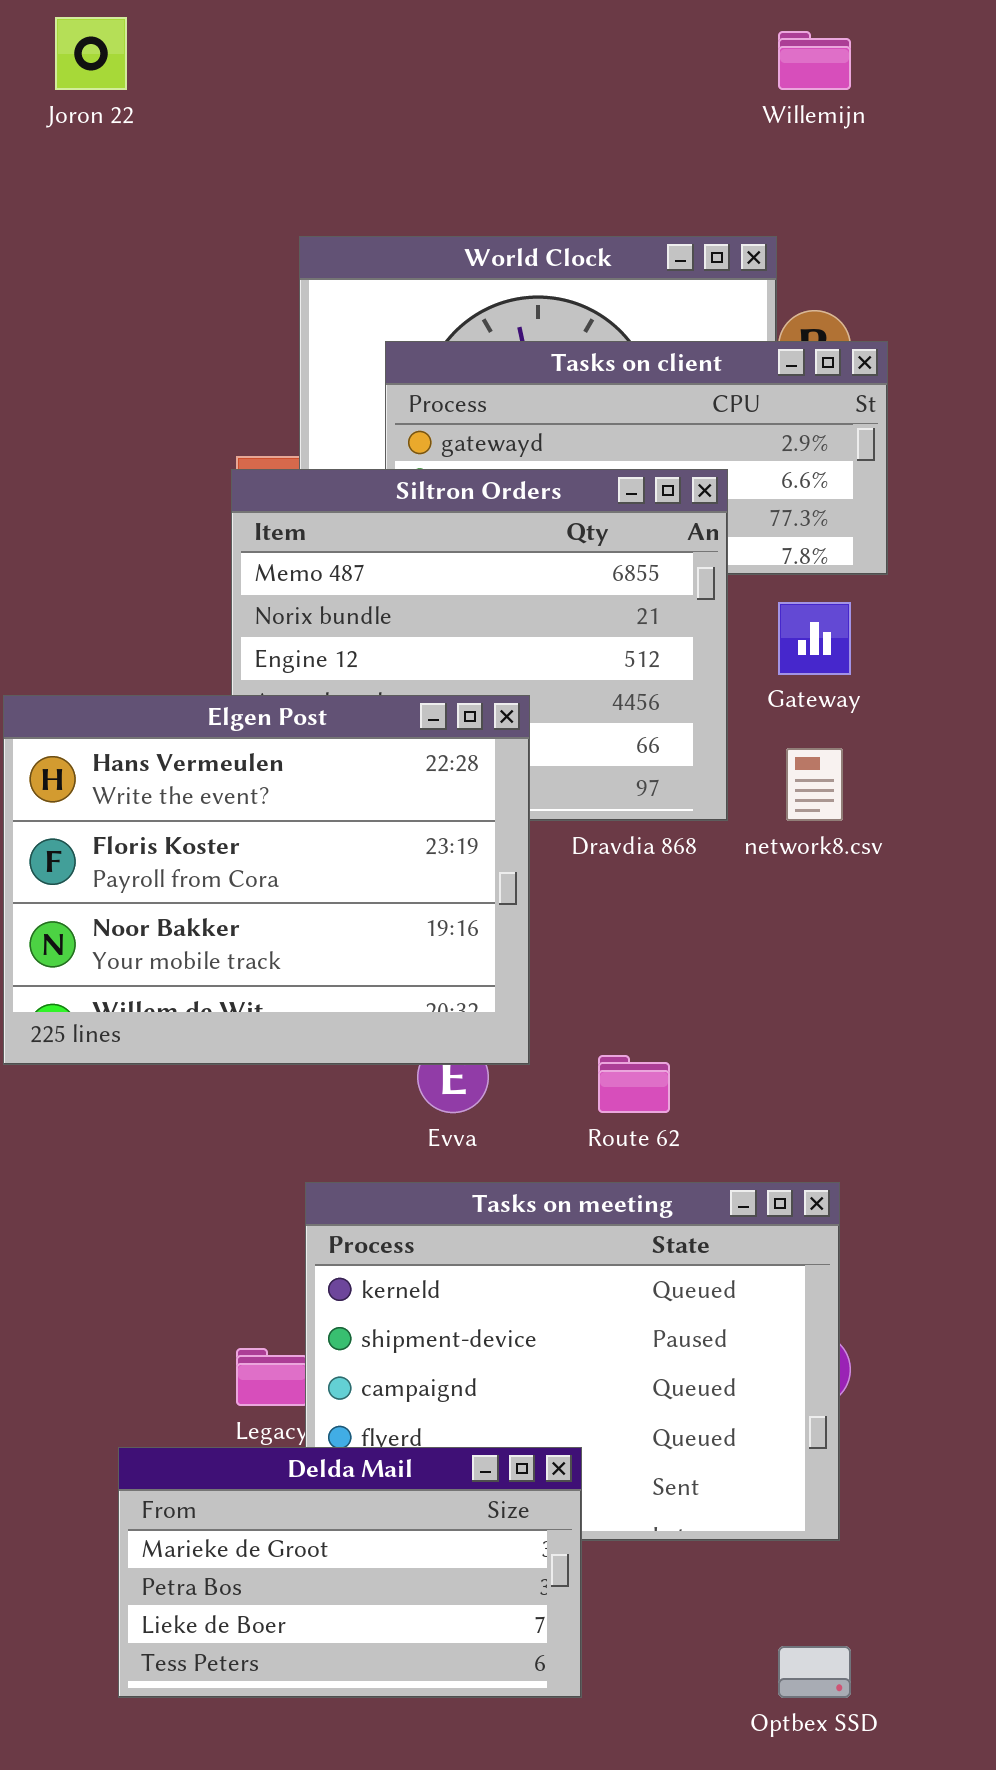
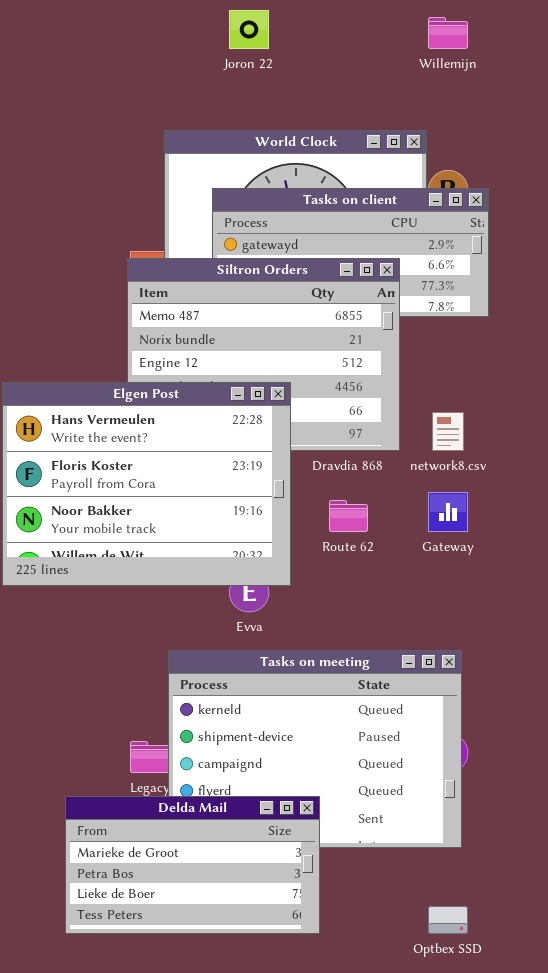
Joron 22: [55,17,127,90] -> [229,10,269,49], moved
Gateway: [778,602,851,675] -> [428,492,468,532], moved
Route 62: [598,1055,670,1113] -> [329,500,368,532], moved

